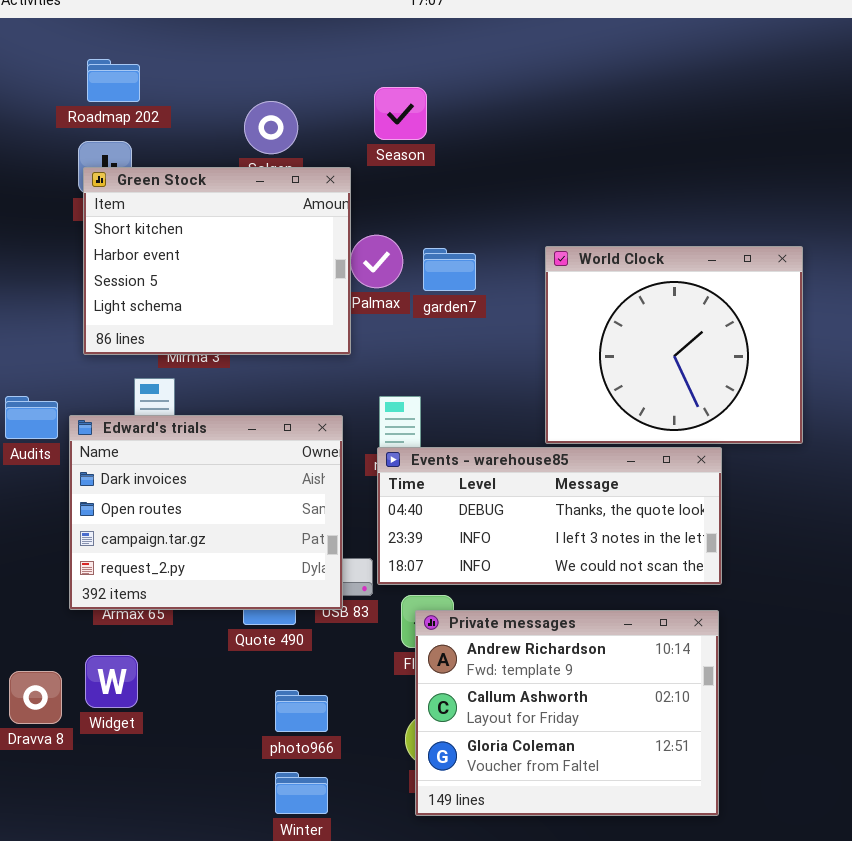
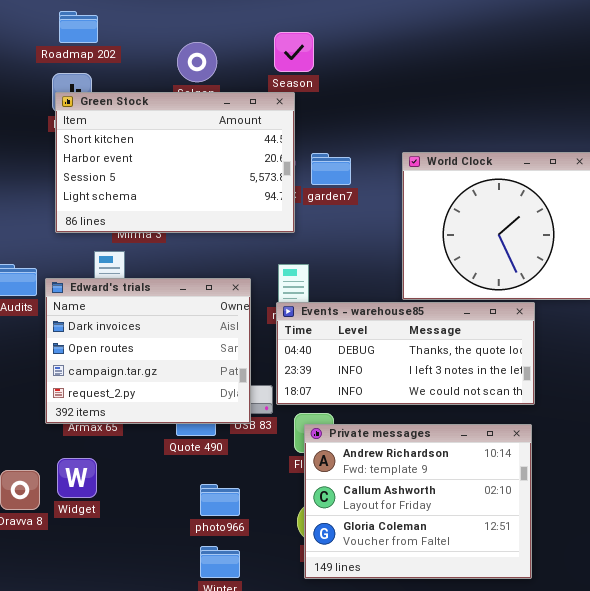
Green Stock: [83,167,351,355] -> [55,92,295,233], resized

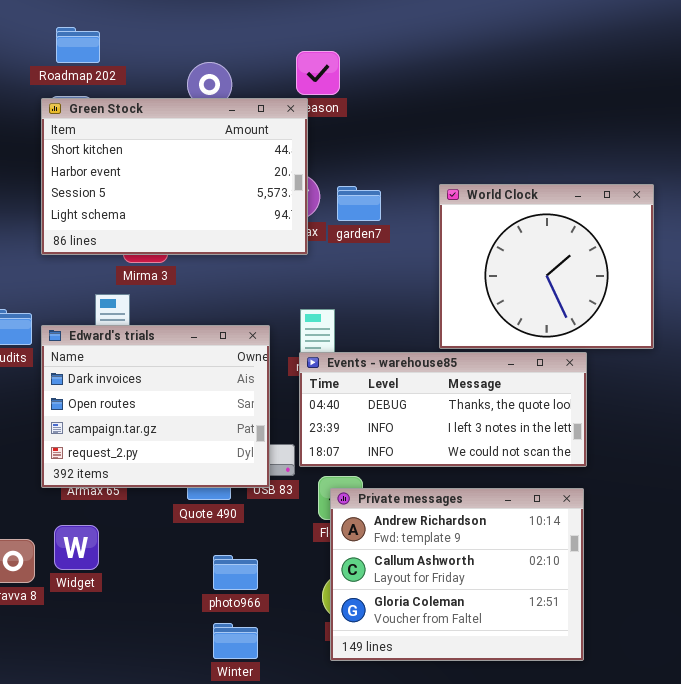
Green Stock: [55,92,295,233] -> [41,98,308,255], moved

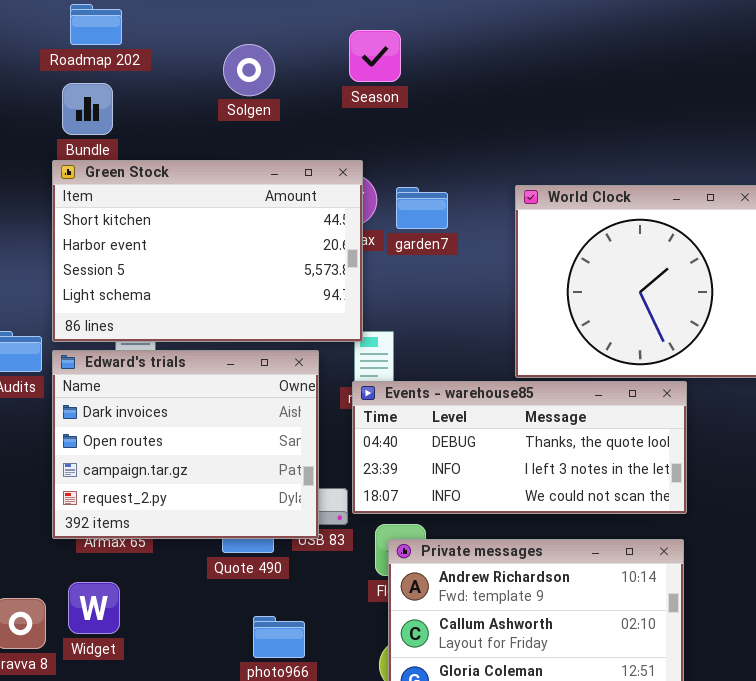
Green Stock: [41,98,308,255] -> [52,160,363,342], moved

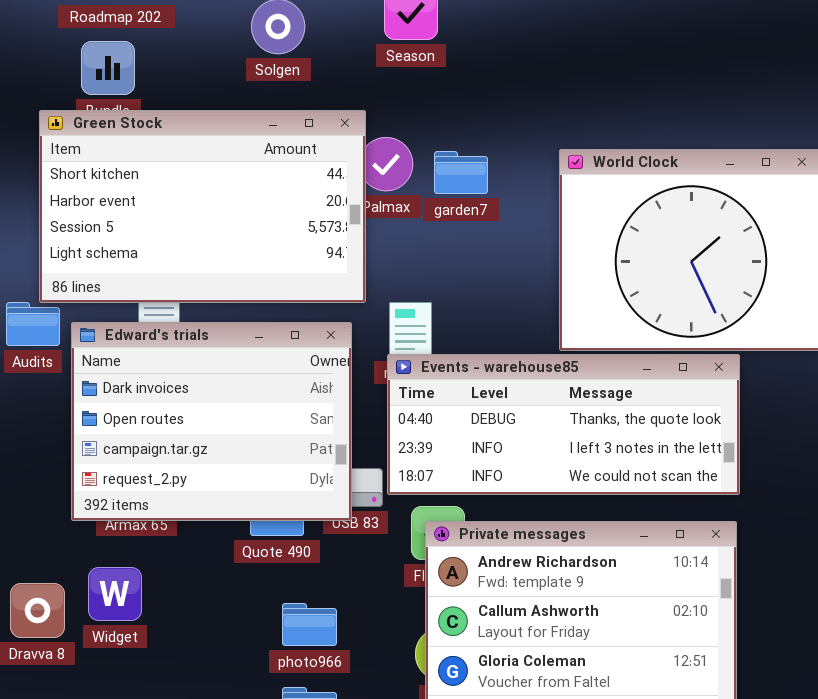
Green Stock: [52,160,363,342] -> [39,110,366,303], moved

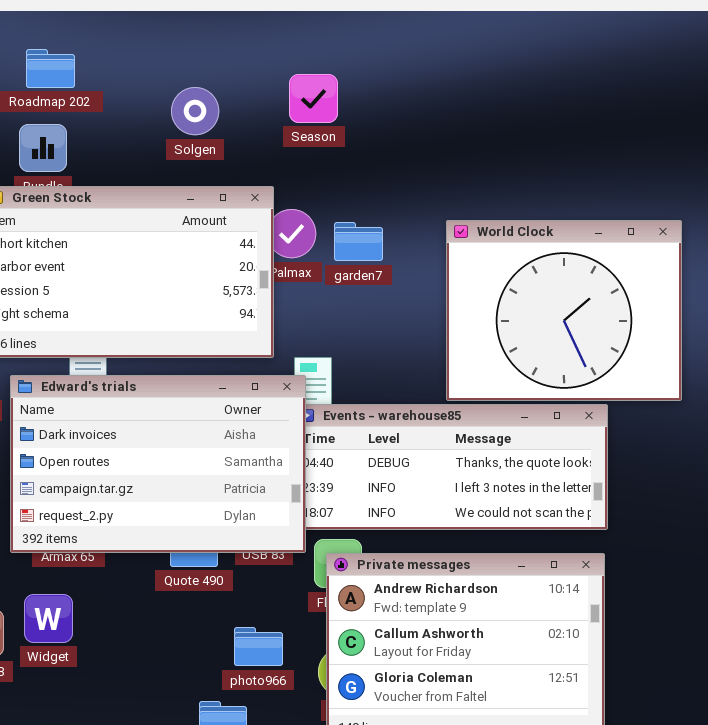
Edward's trials: [71,322,352,521] -> [10,375,306,553], resized
photo966: [282,603,337,646] -> [234,627,283,666], moved

